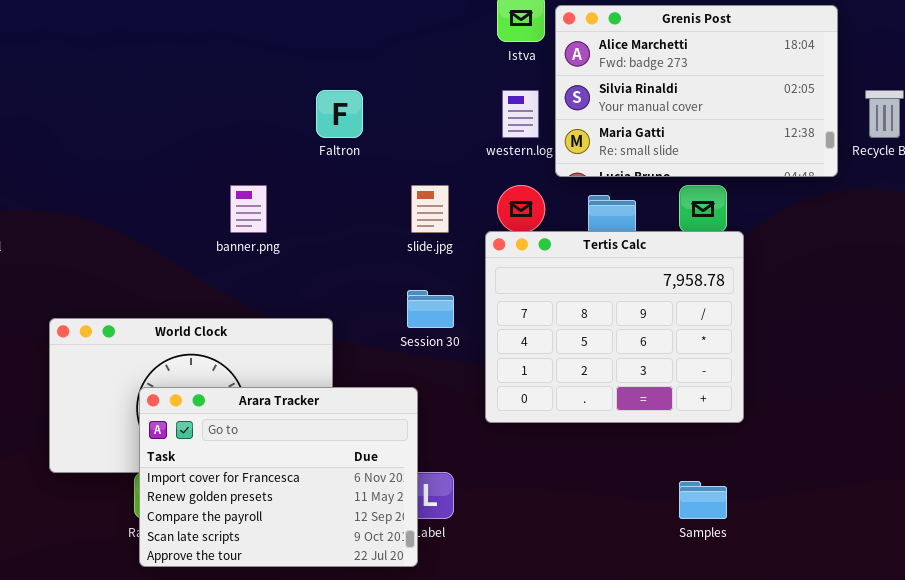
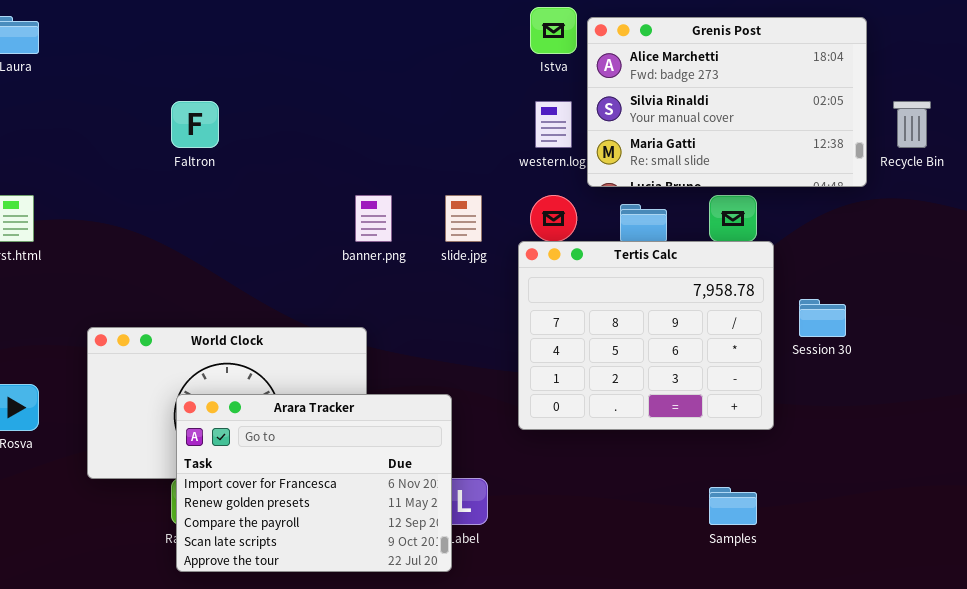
Faltron: [316,90,363,138] -> [171,101,219,148], moved
banner.png: [230,185,267,233] -> [355,195,392,242], moved
Session 30: [407,290,454,328] -> [799,299,846,337], moved

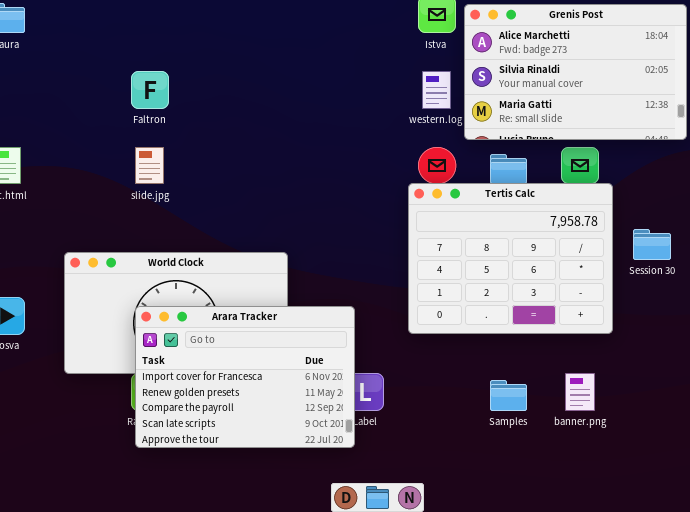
banner.png: [355,195,392,242] -> [565,373,595,411], moved
slide.jpg: [445,195,482,242] -> [135,147,164,184], moved
Samples: [709,487,757,525] -> [490,380,527,411], moved

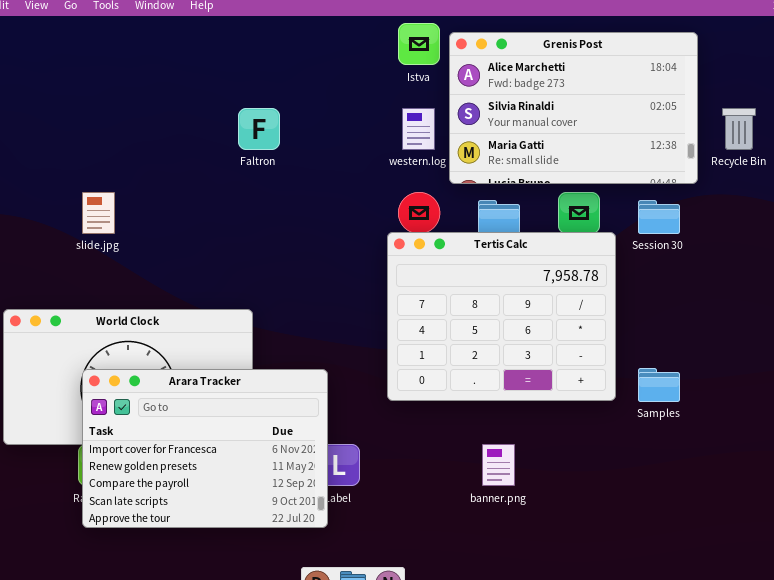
Faltron: [131,71,169,109] -> [238,108,280,150], moved
Session 30: [633,229,671,260] -> [638,200,680,234], moved
banner.png: [565,373,595,411] -> [482,444,515,486], moved
Samples: [490,380,527,411] -> [638,368,680,402], moved

